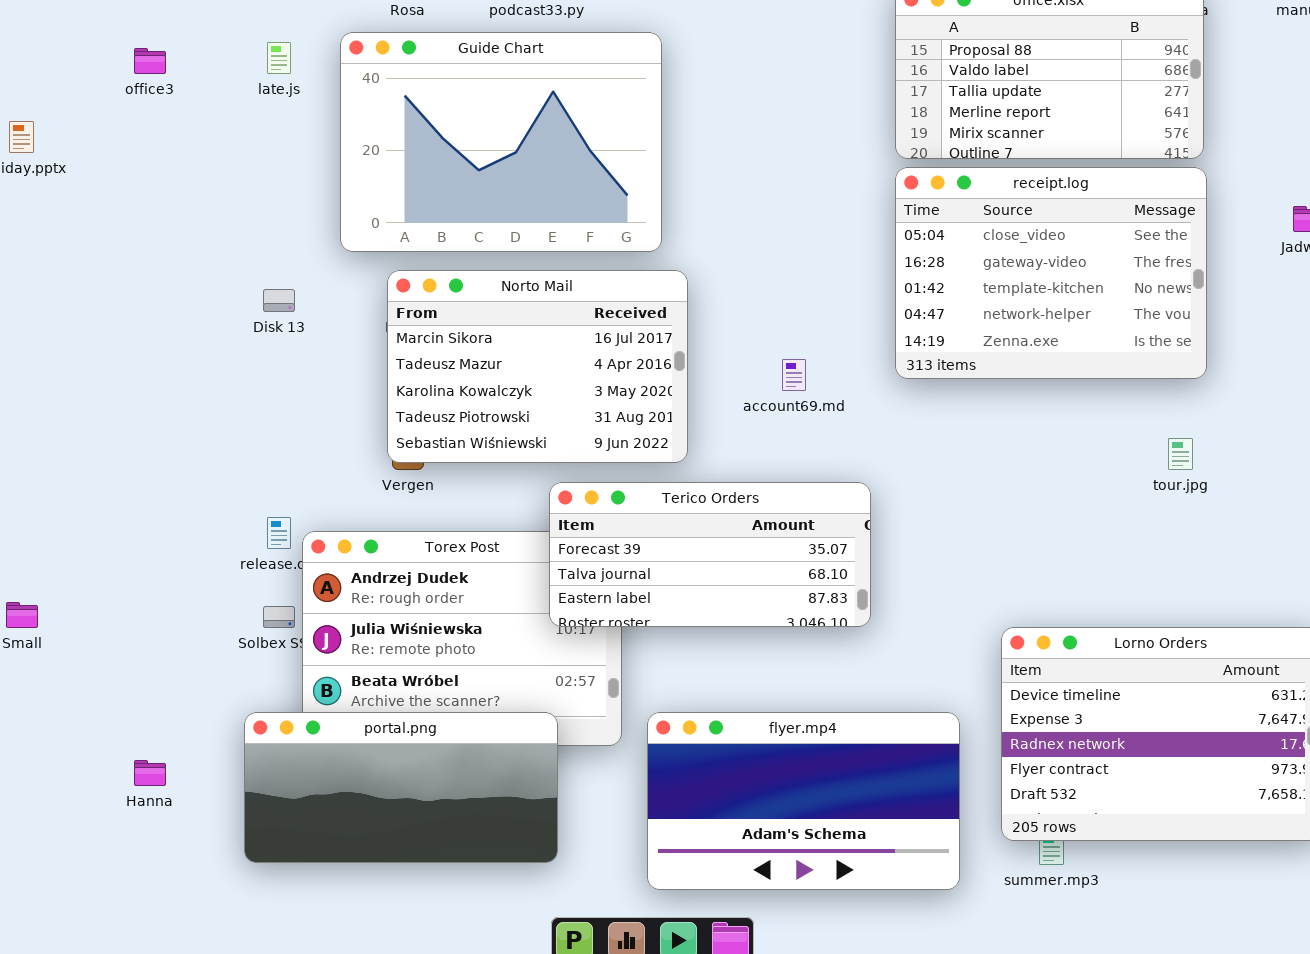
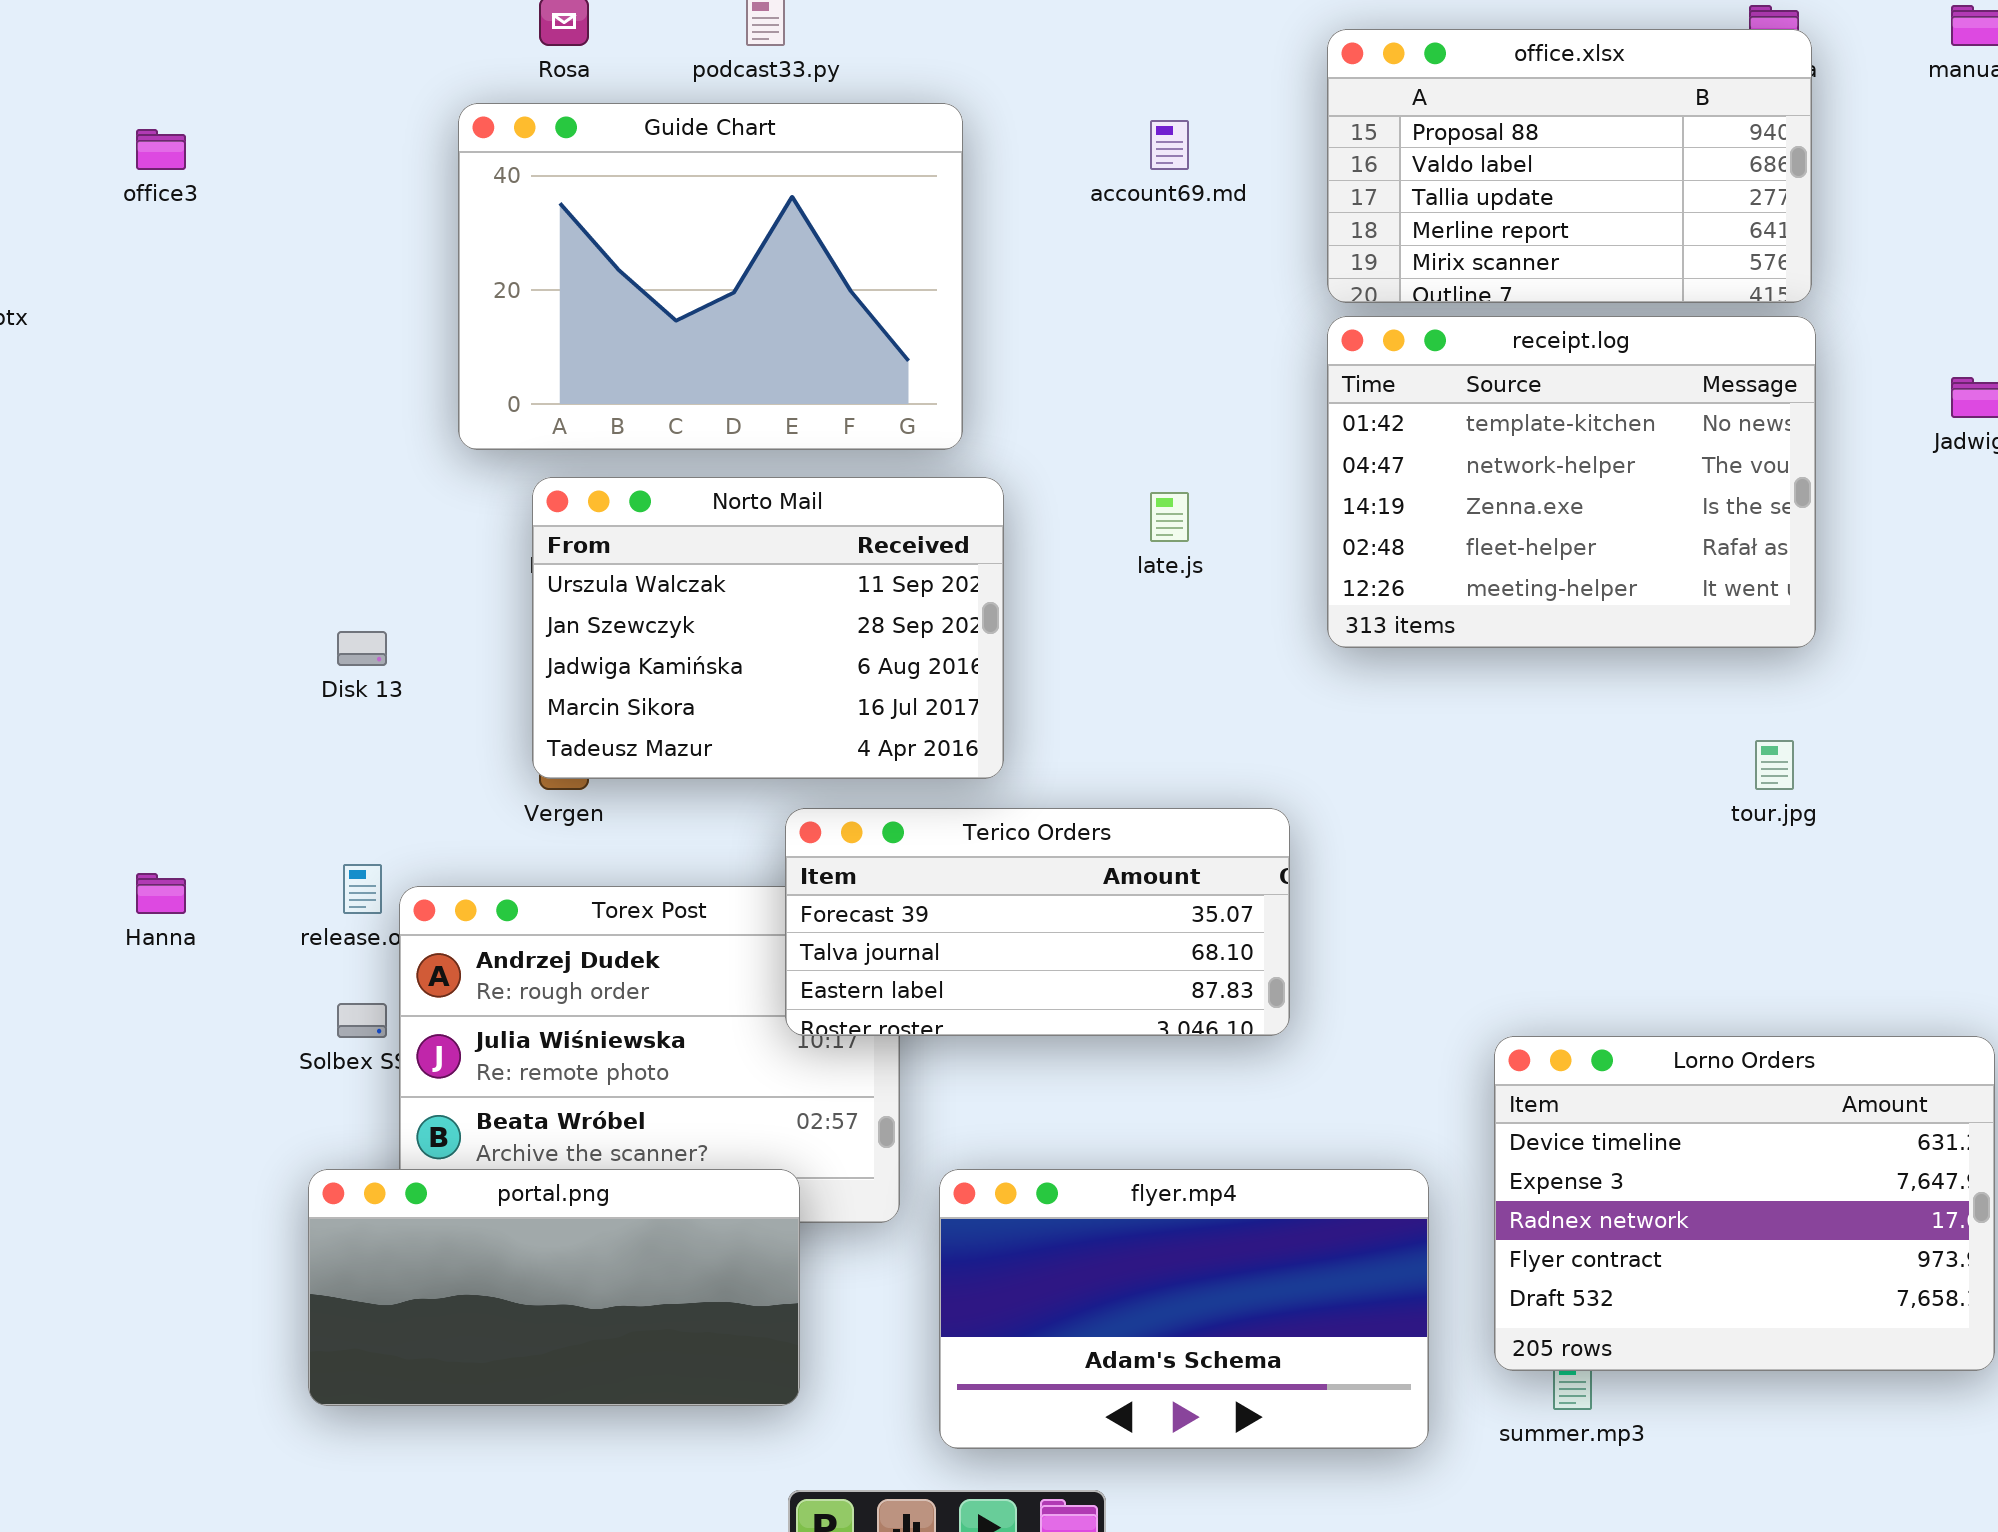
late.js: [267,42,291,74] -> [1150,492,1189,542], moved
receipt.log: [895,167,1207,379] -> [1327,316,1816,648], scrolled down 2 rows
Norto Mail: [387,270,688,463] -> [532,477,1004,779], scrolled up 3 rows
Disk 13: [263,289,295,312] -> [337,631,387,666], moved
account69.md: [782,359,806,391] -> [1150,120,1189,170], moved
Hanna: [134,760,166,786] -> [136,873,186,914], moved

